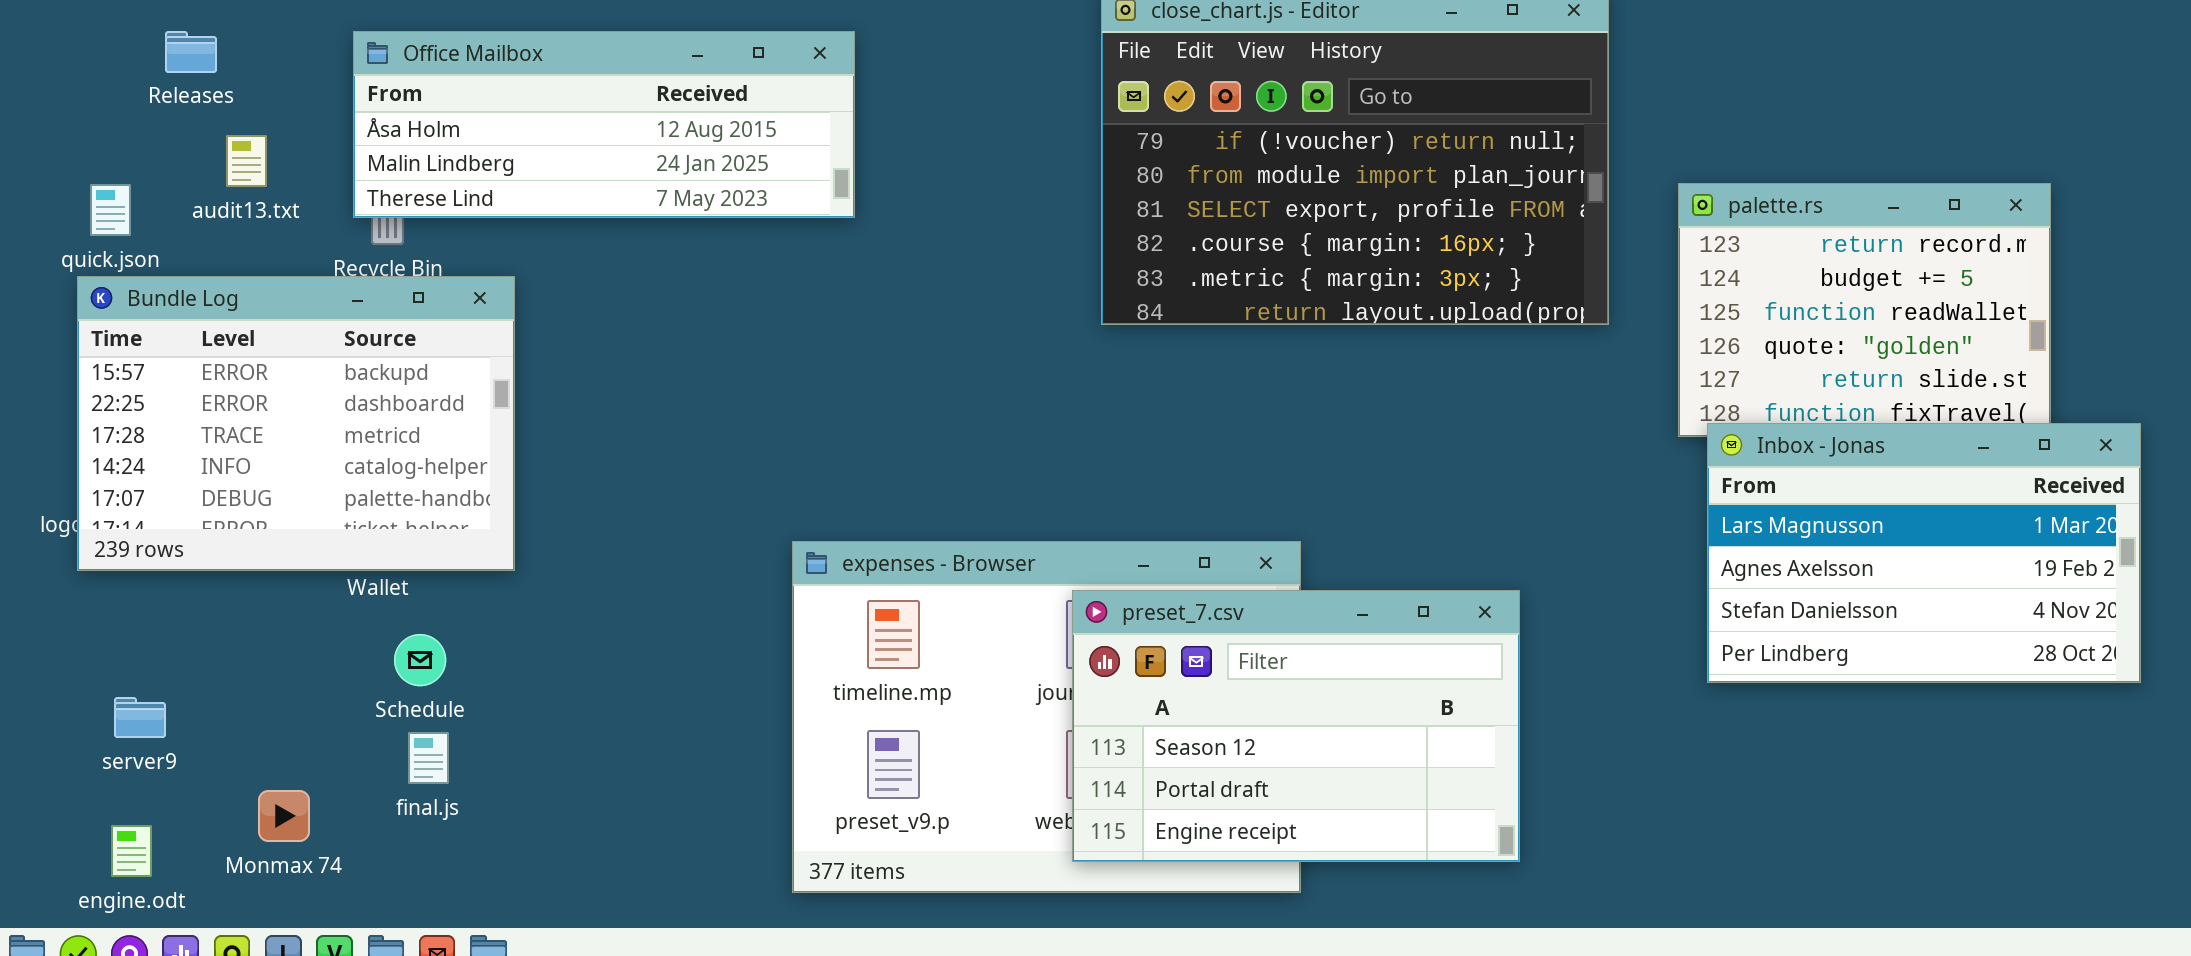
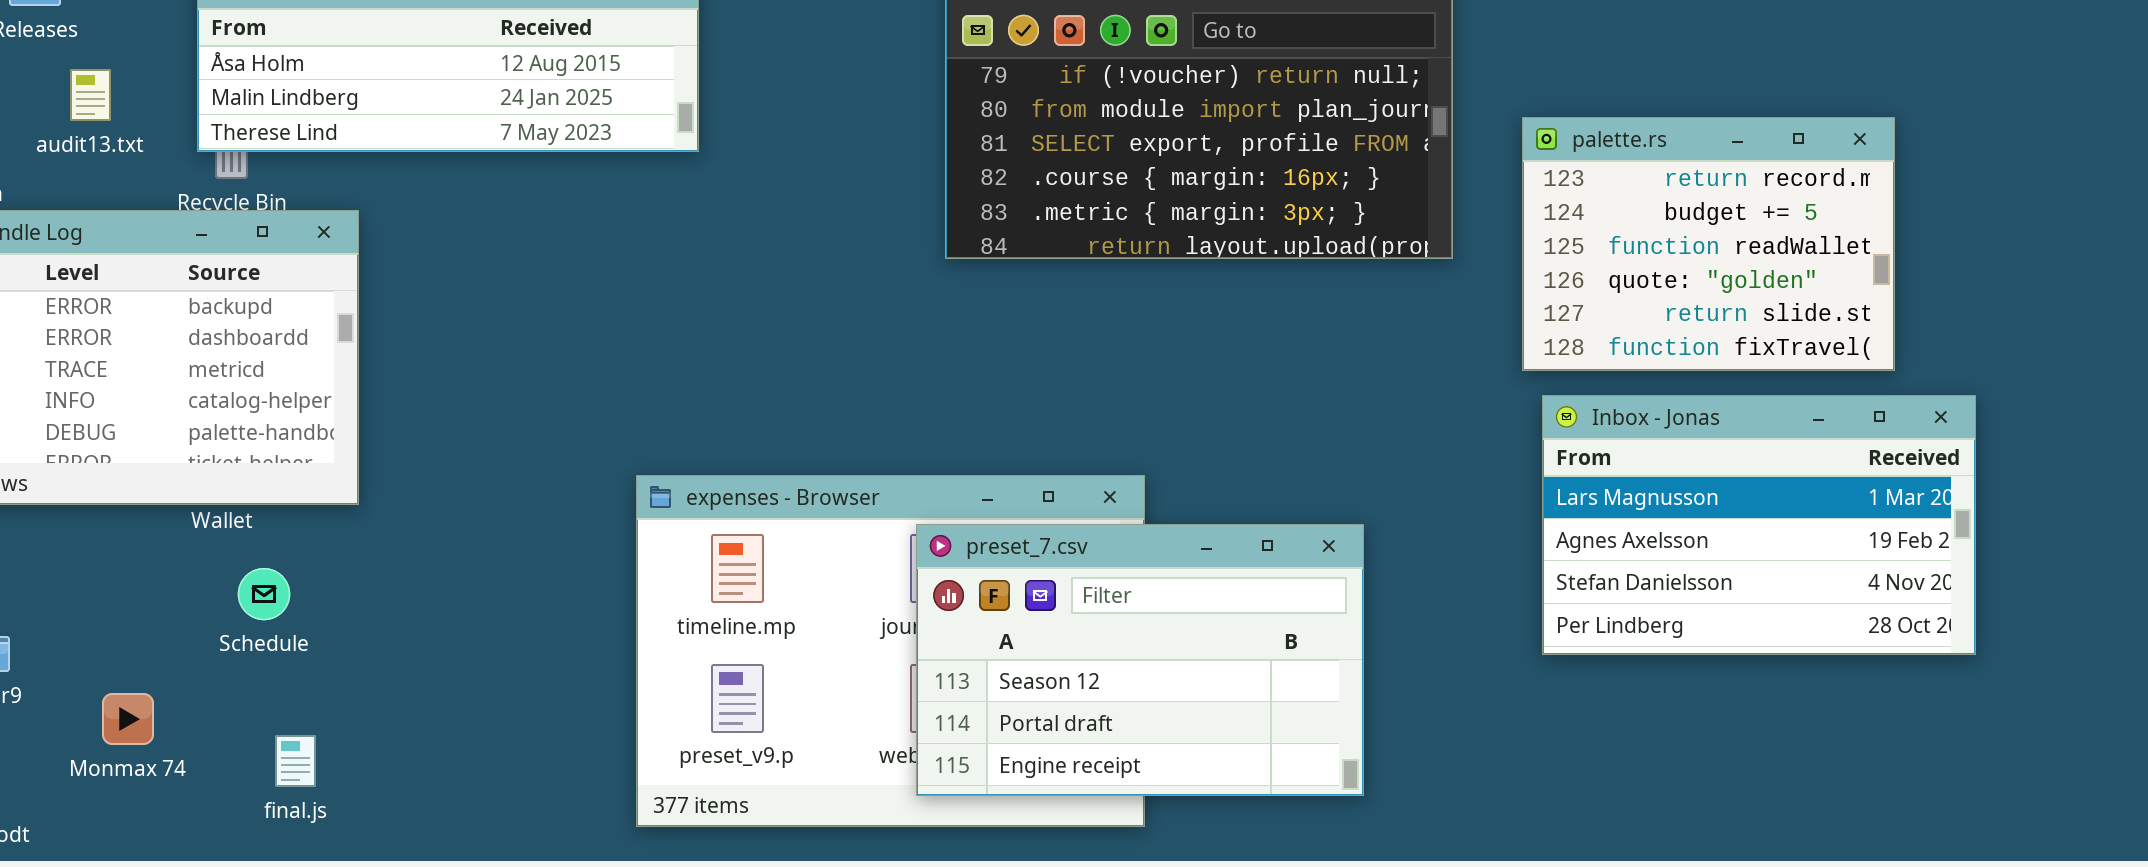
Inbox - Jonas: [1707,423,2141,683] -> [1542,395,1976,655], moved
final.js: [408,732,449,784] -> [275,735,316,787], moved
Monmax 74: [258,790,310,842] -> [102,693,154,745], moved

